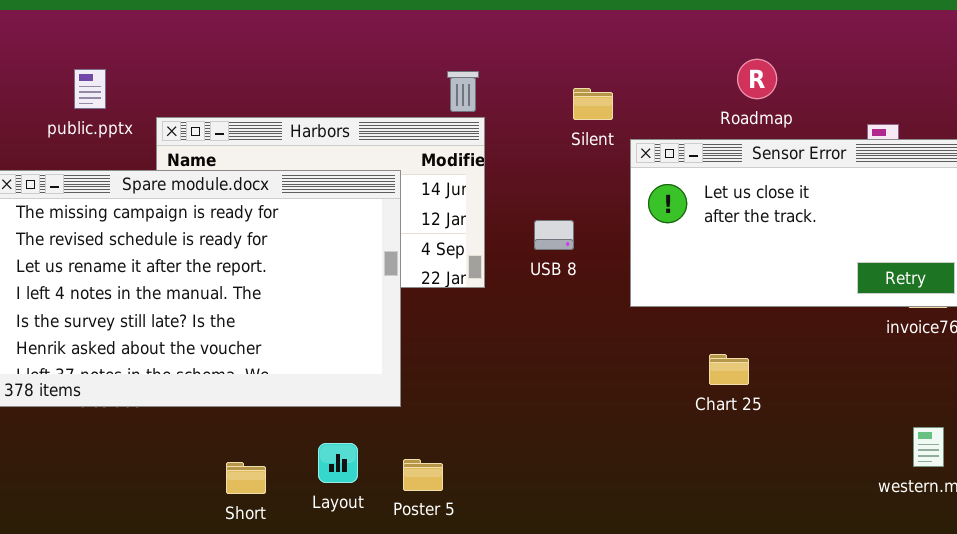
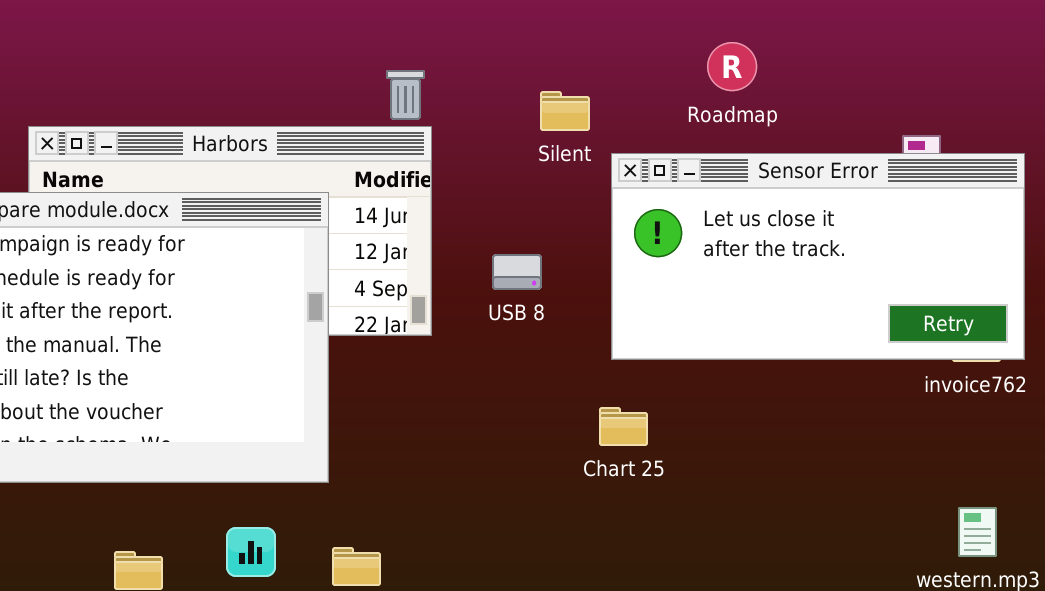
Roadmap: [737,59,777,99] -> [707,42,757,91], moved
Chart 25: [709,354,749,385] -> [599,407,648,446], moved

